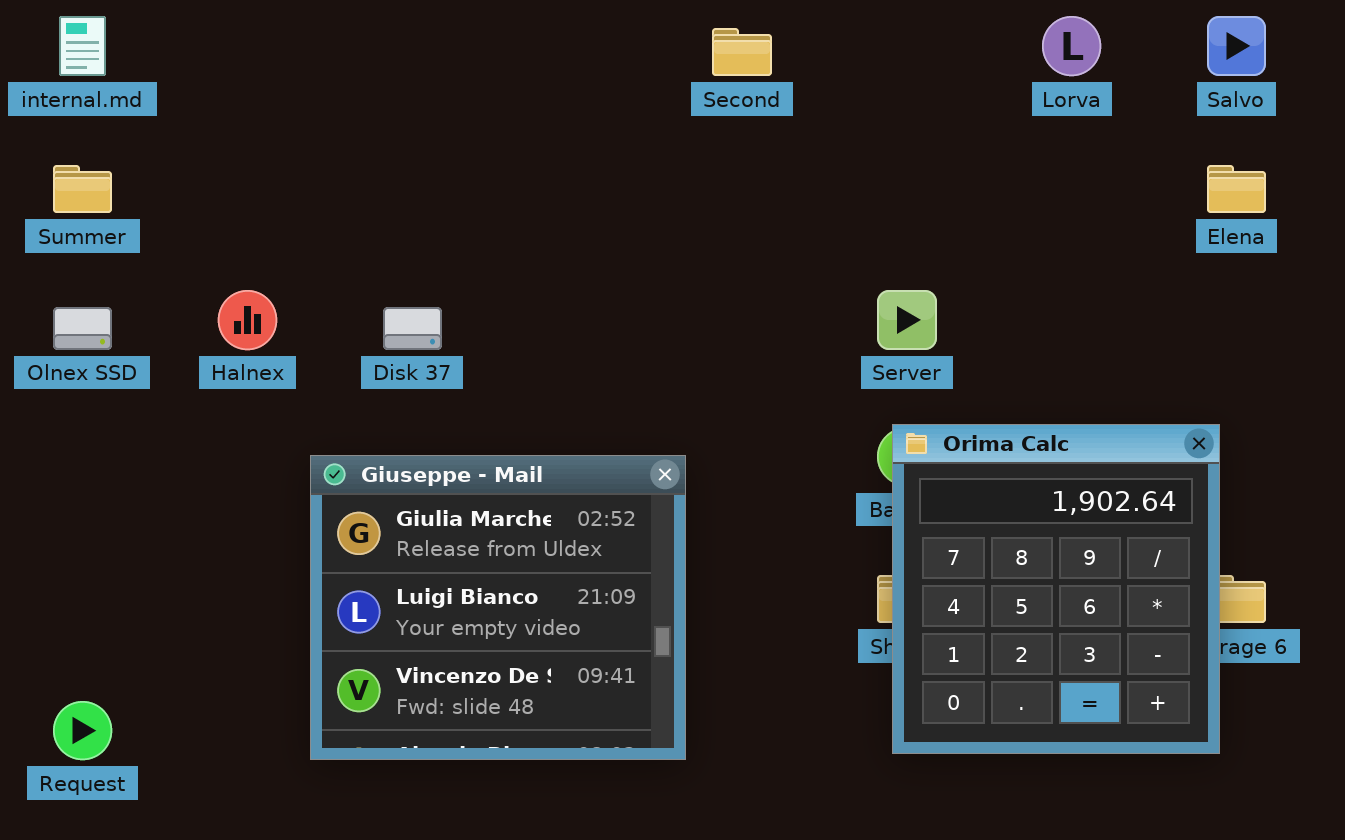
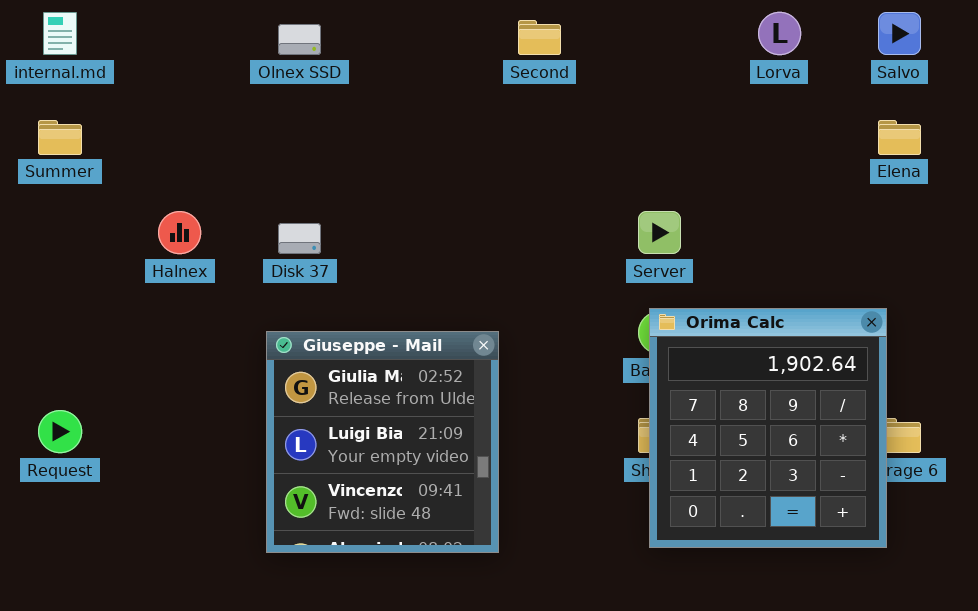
Olnex SSD: [53,307,112,350] -> [278,24,321,55], moved
Giuseppe - Mail: [310,455,686,760] -> [266,331,499,553], resized
Request: [53,701,112,760] -> [38,410,82,453], moved

